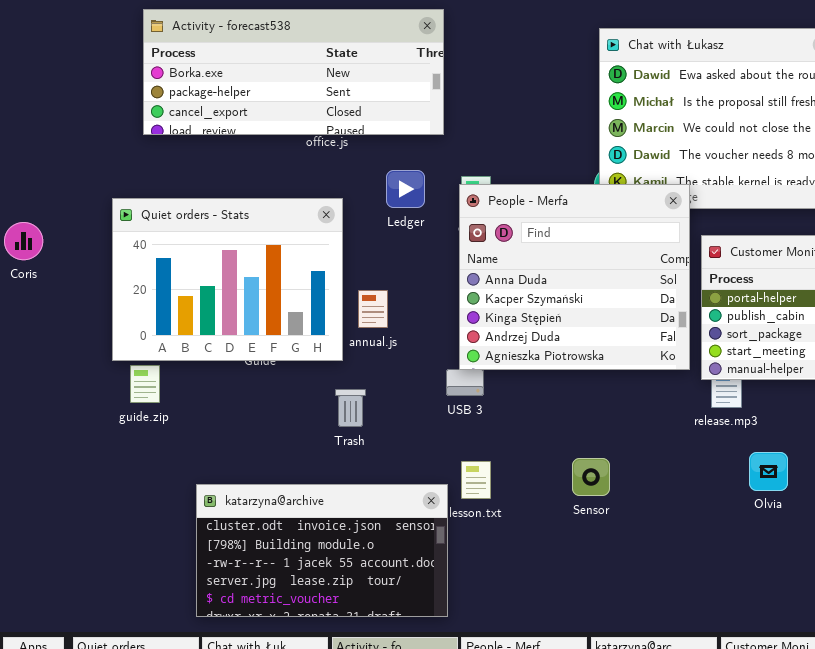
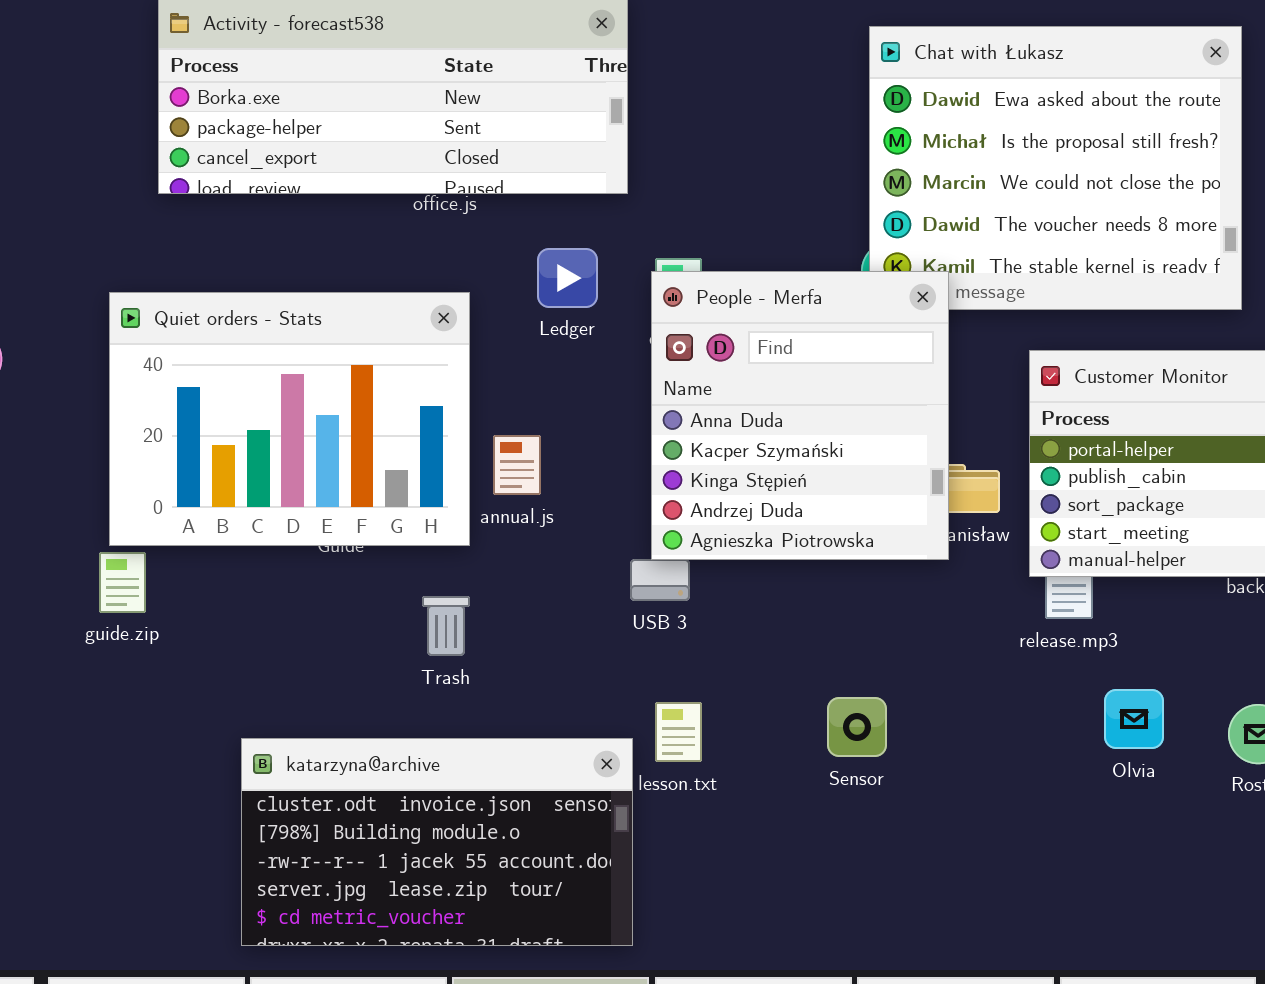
People - Merfa: [459,184,690,370] -> [651,271,949,560], resized
guide.zip: [130,365,160,403] -> [99,552,146,613], moved
Trash: [335,389,366,427] -> [422,596,470,656], moved

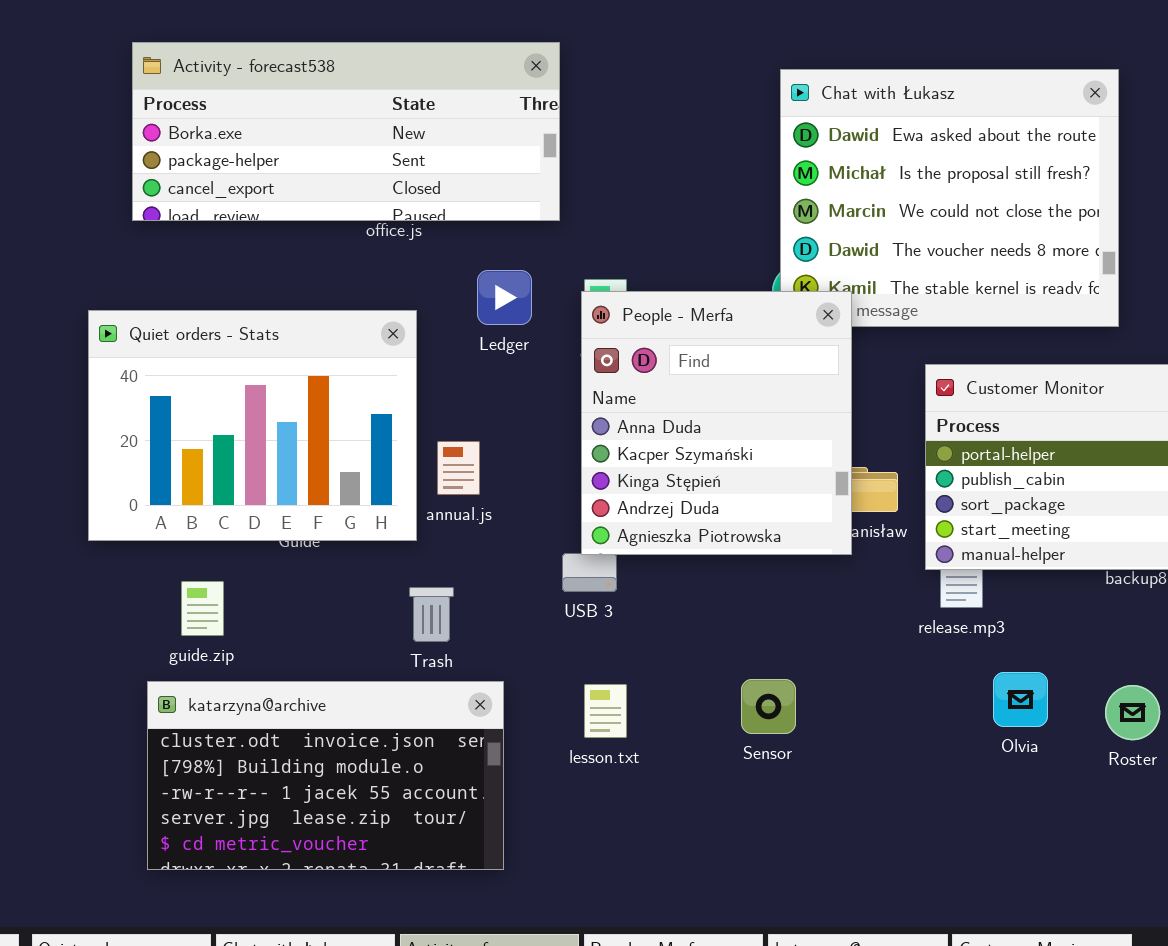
guide.zip: [99,552,146,613] -> [181,581,224,636], moved
Trash: [422,596,470,656] -> [409,587,454,642], moved
katarzyna@archive: [241,738,633,946] -> [147,681,504,870], moved

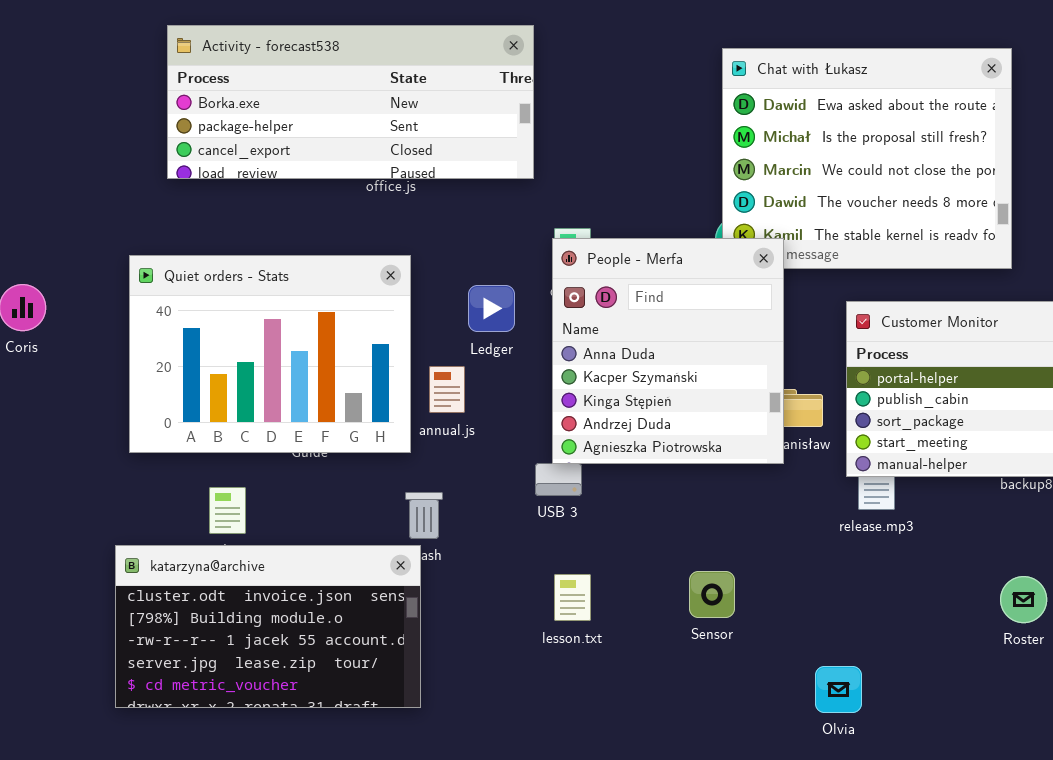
Ledger: [477,270,532,325] -> [468,285,515,332], moved
Olvia: [993,672,1048,727] -> [815,666,862,713], moved
katarzyna@archive: [147,681,504,870] -> [115,545,421,708], moved

